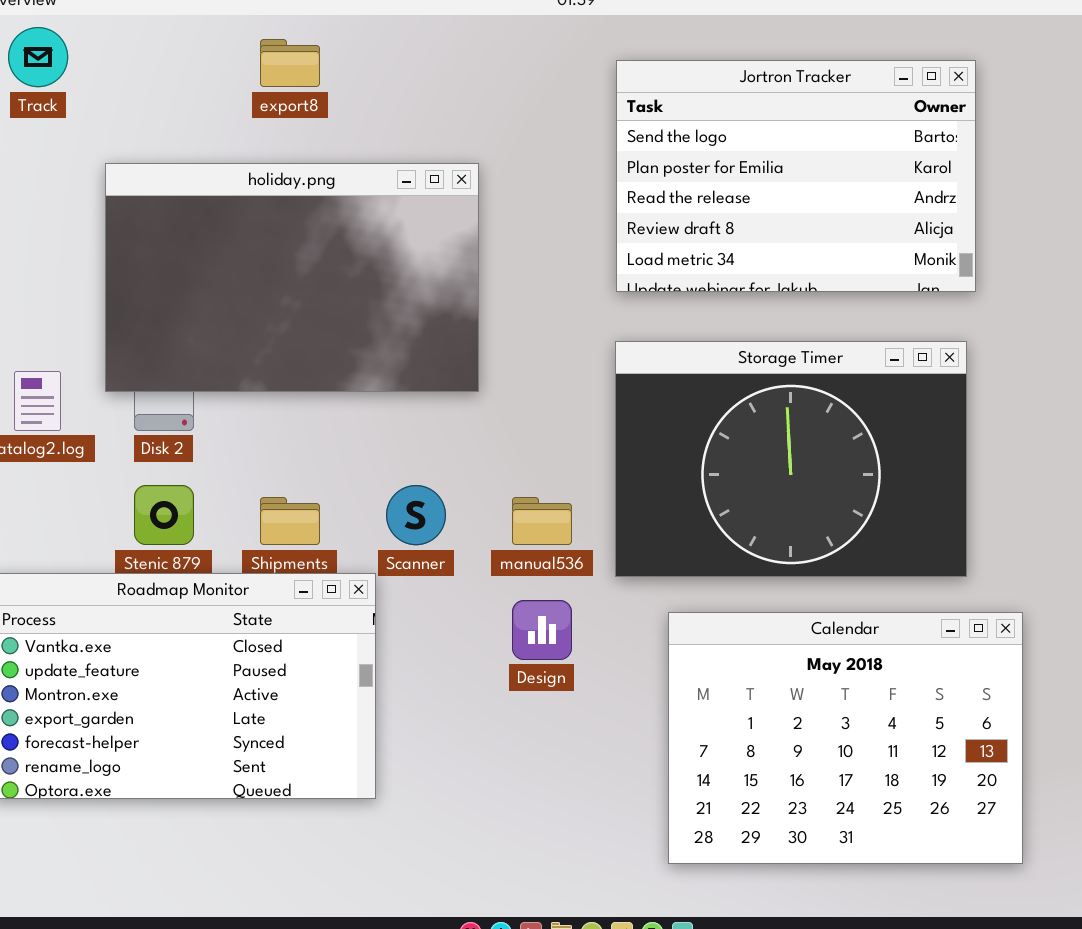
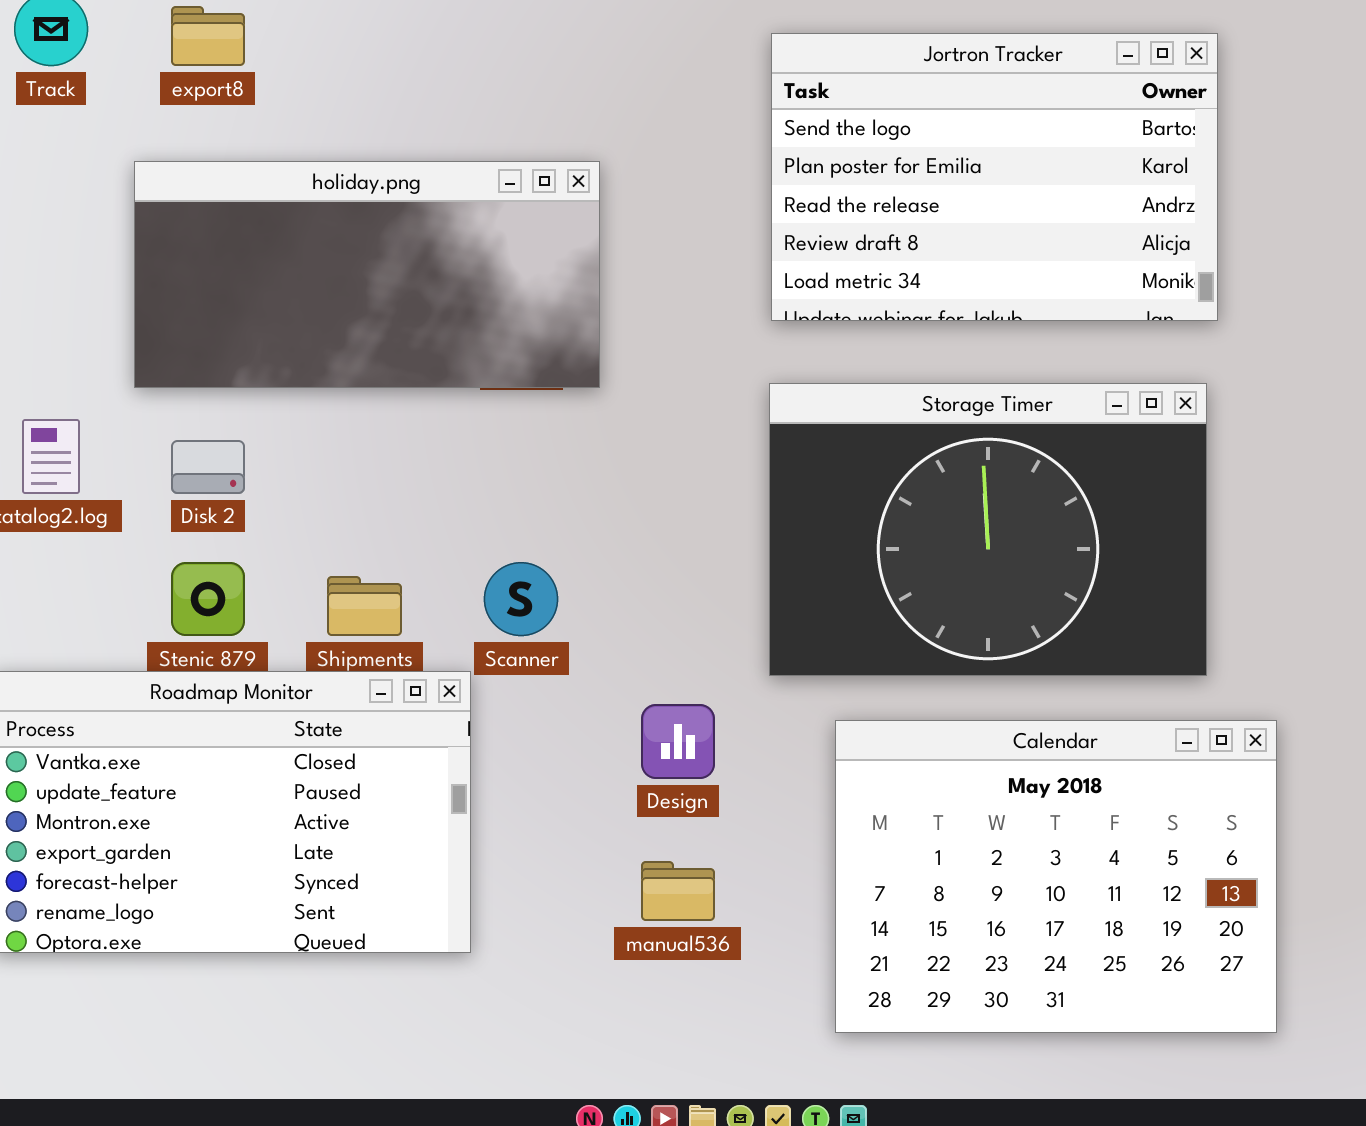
export8: [260,39,320,87] -> [171,6,245,66], moved
holiday.png: [105,163,479,392] -> [134,161,600,388], resized
manual536: [512,497,572,545] -> [641,861,715,921], moved

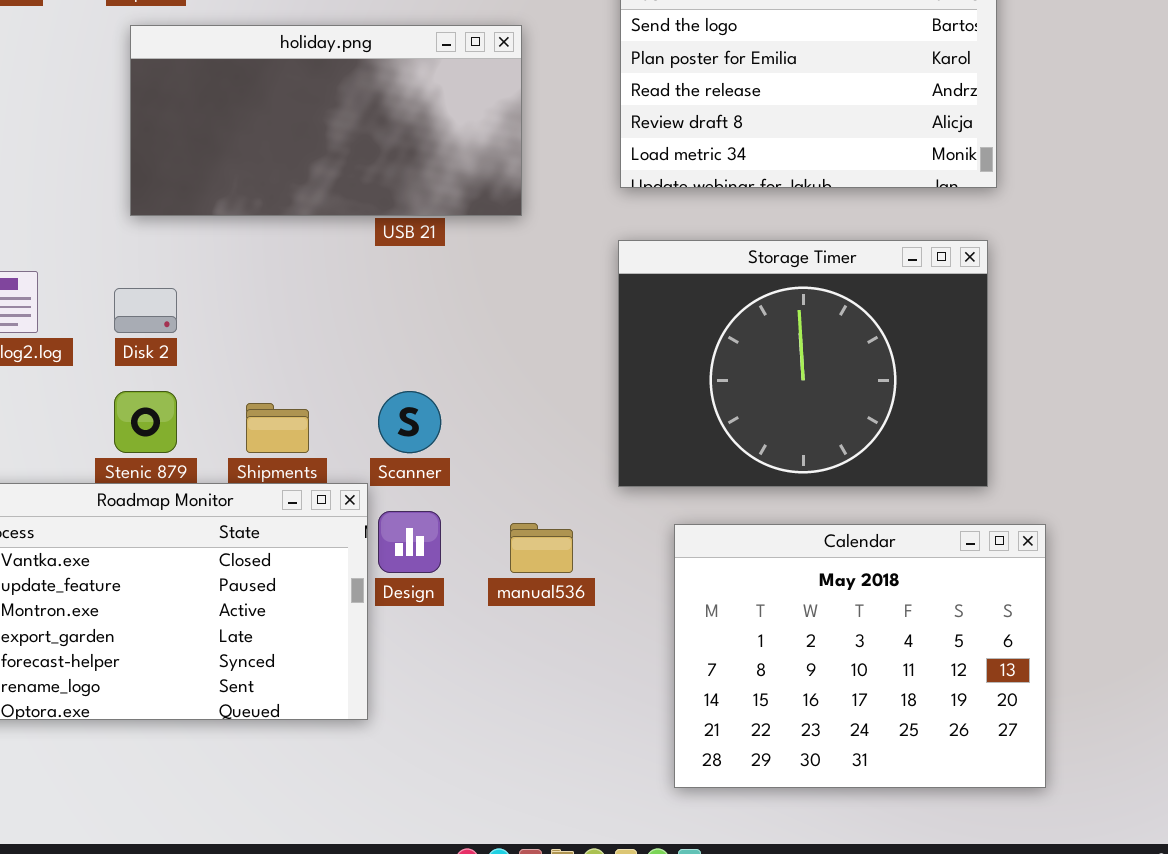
holiday.png: [134,161,600,388] -> [130,25,522,216], moved
Design: [641,704,715,779] -> [378,511,441,573], moved
manual536: [641,861,715,921] -> [510,523,573,573], moved

